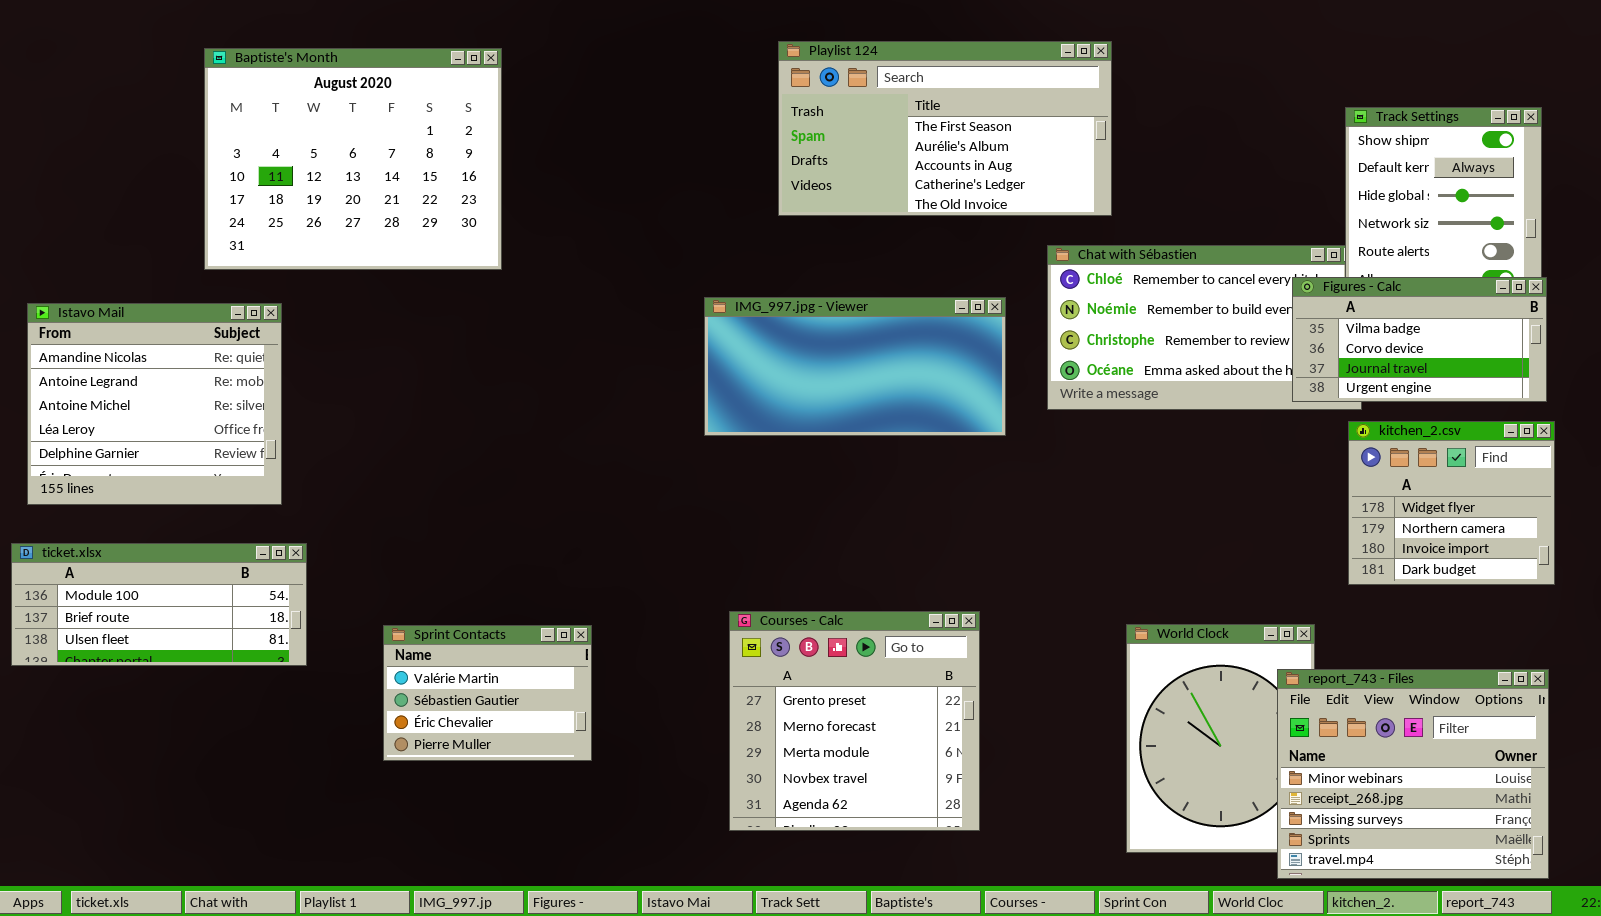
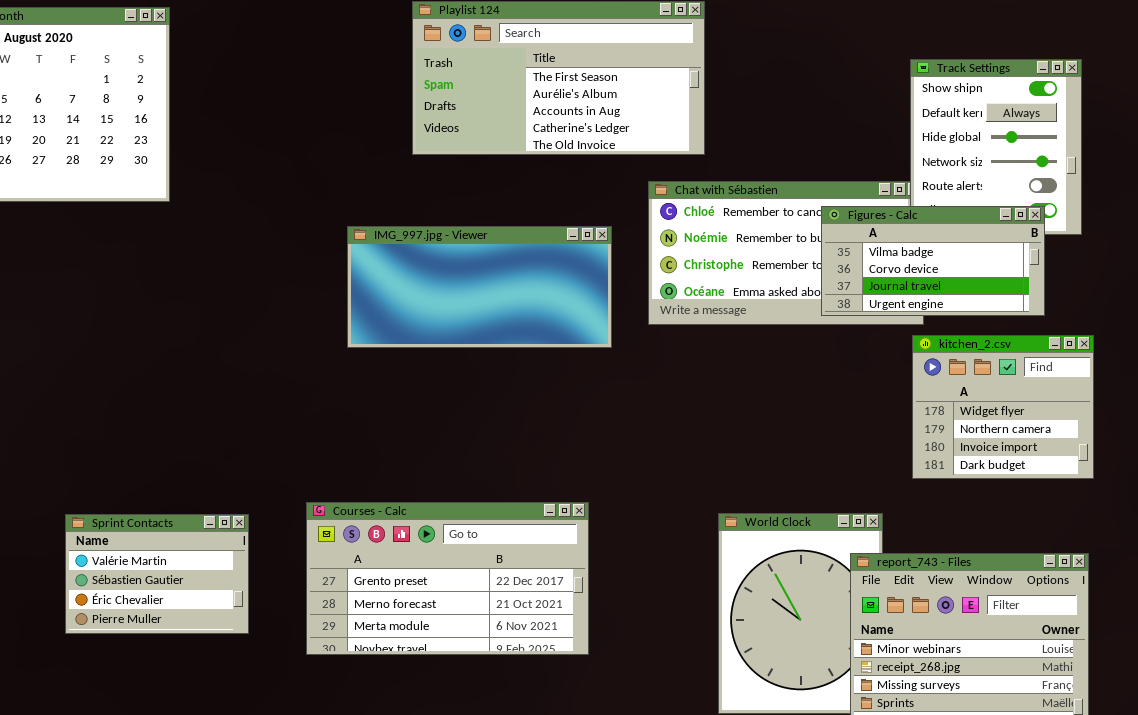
Figures - Calc: [1292,277,1547,402] -> [821,206,1045,316], moved
Courses - Calc: [729,611,980,831] -> [306,502,589,655], resized

